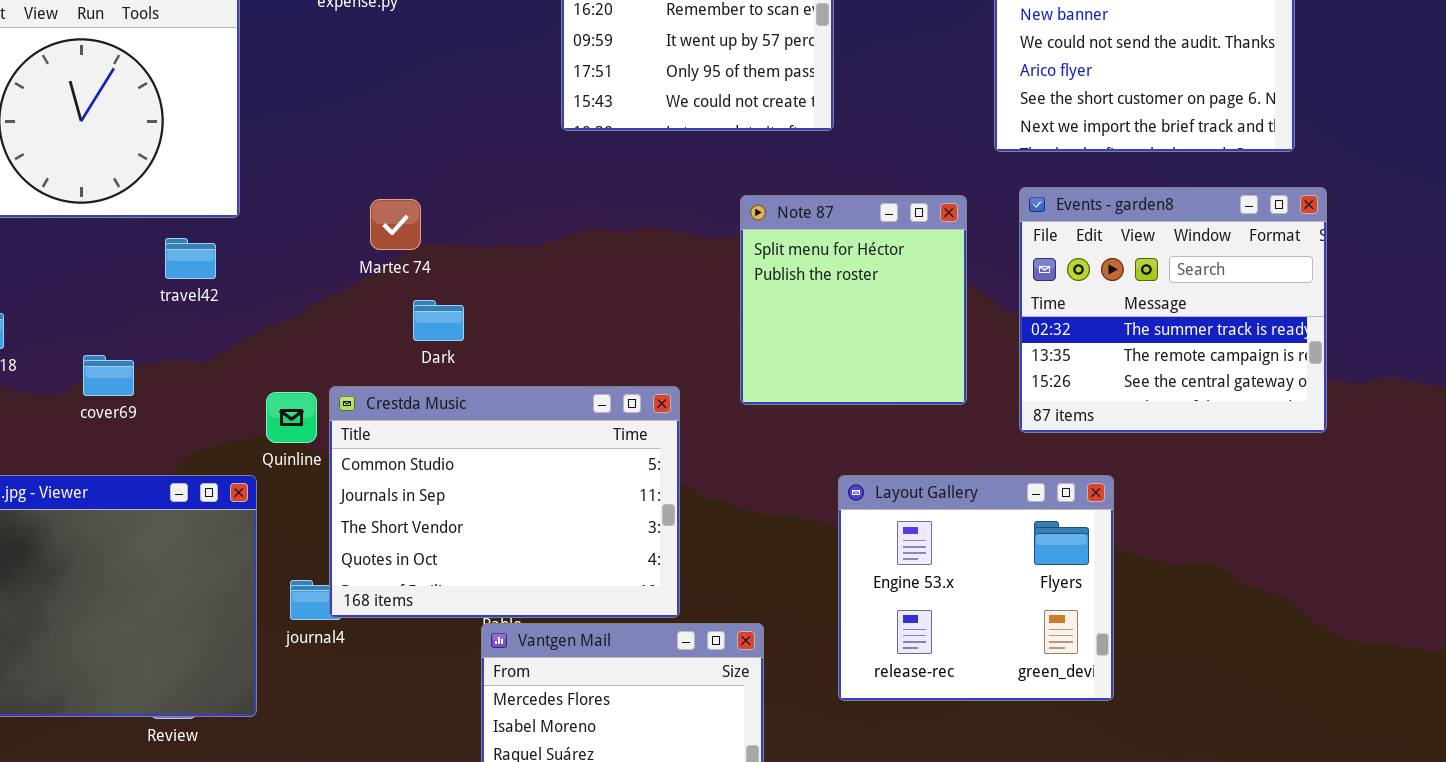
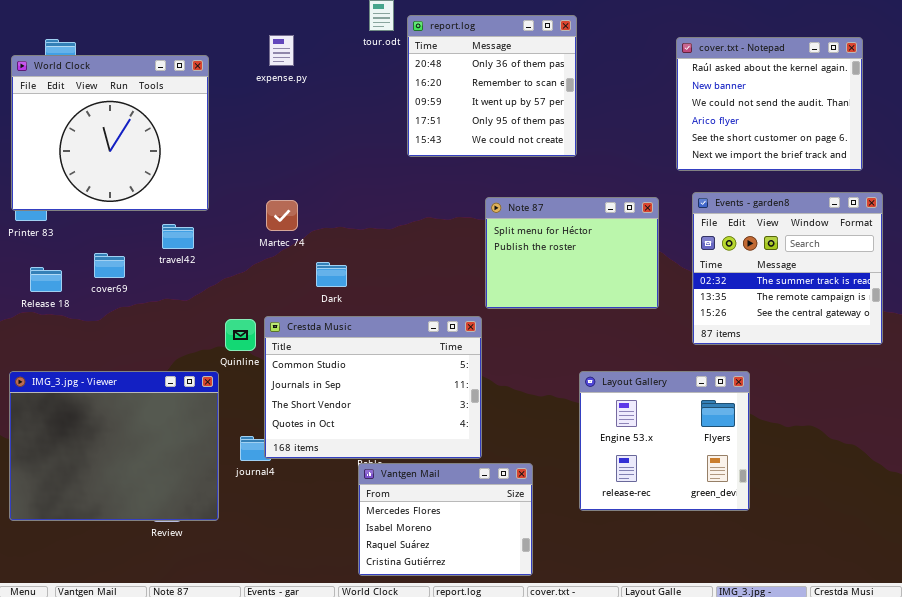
Note 87: [740,195,967,405] -> [485,197,659,309], resized
Martec 74: [370,199,421,250] -> [266,200,298,231], moved
cover69: [83,355,134,396] -> [94,253,125,278], moved

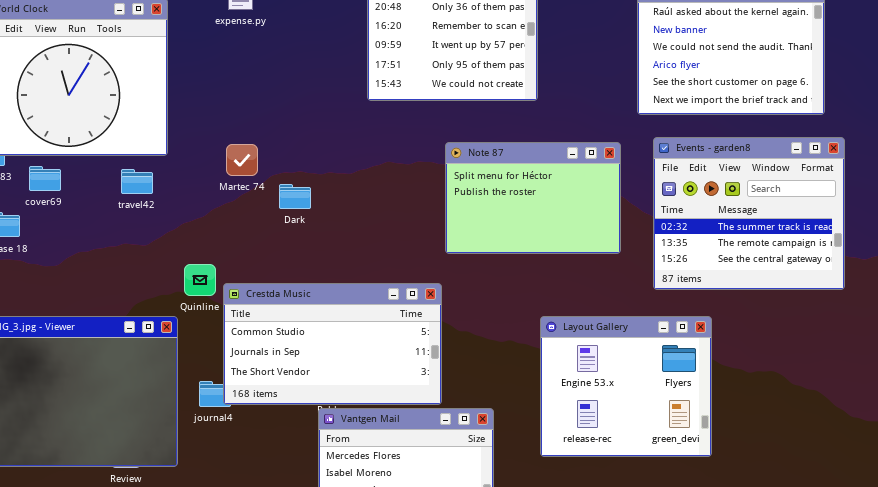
cover69: [94,253,125,278] -> [29,166,61,191], moved
Dark: [316,262,347,287] -> [279,184,311,209], moved
Crestda Music: [264,316,482,459] -> [223,283,442,405], resized

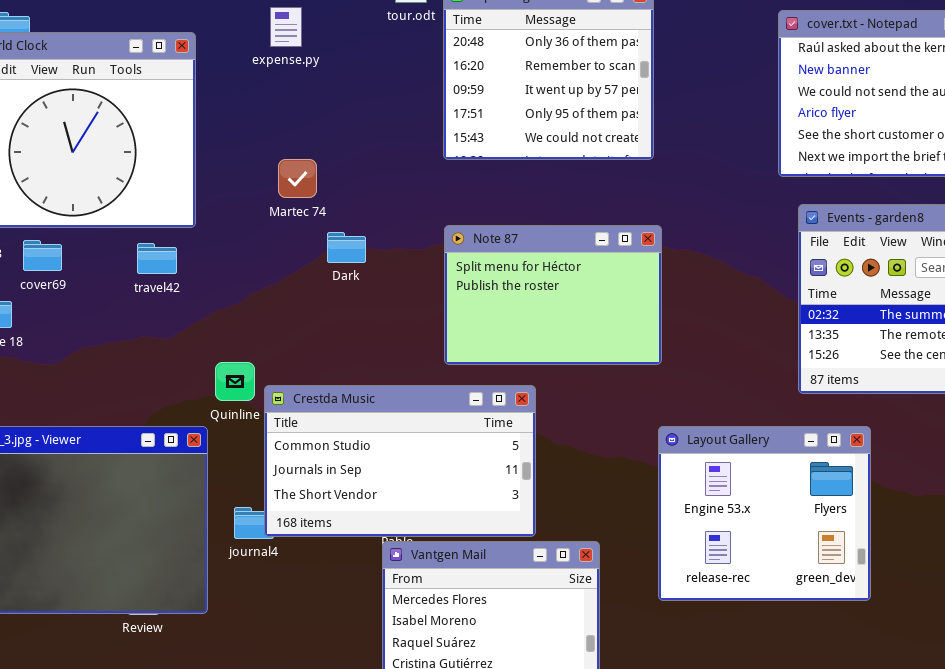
Note 87: [445,142,621,254] -> [444,225,662,365], moved
Martec 74: [226,144,258,176] -> [278,159,317,198], moved
Dark: [279,184,311,209] -> [327,232,366,263], moved

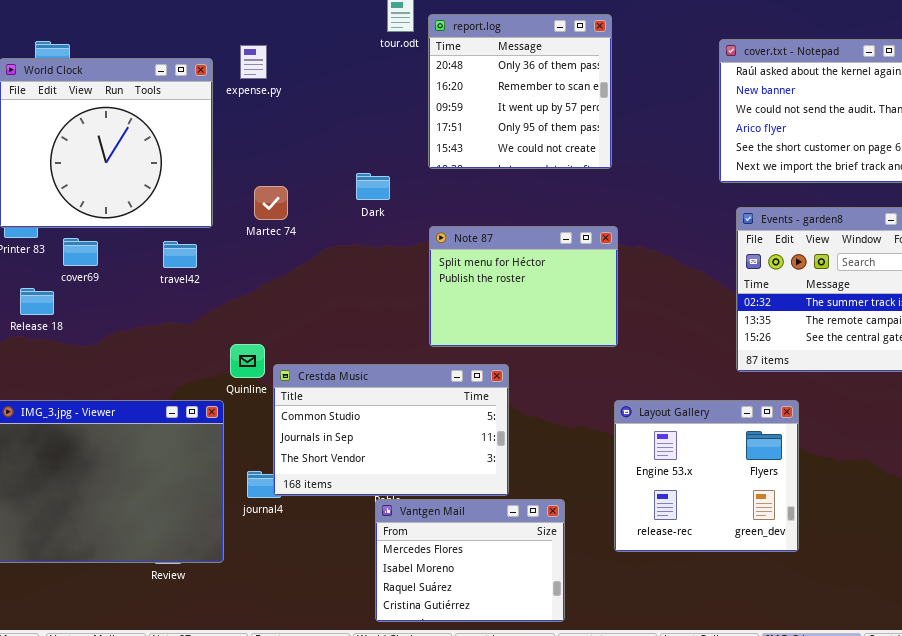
expense.py: [270,7,302,47] -> [240,45,267,79], moved
Martec 74: [278,159,317,198] -> [254,186,288,220], moved
Dark: [327,232,366,263] -> [356,173,390,200], moved

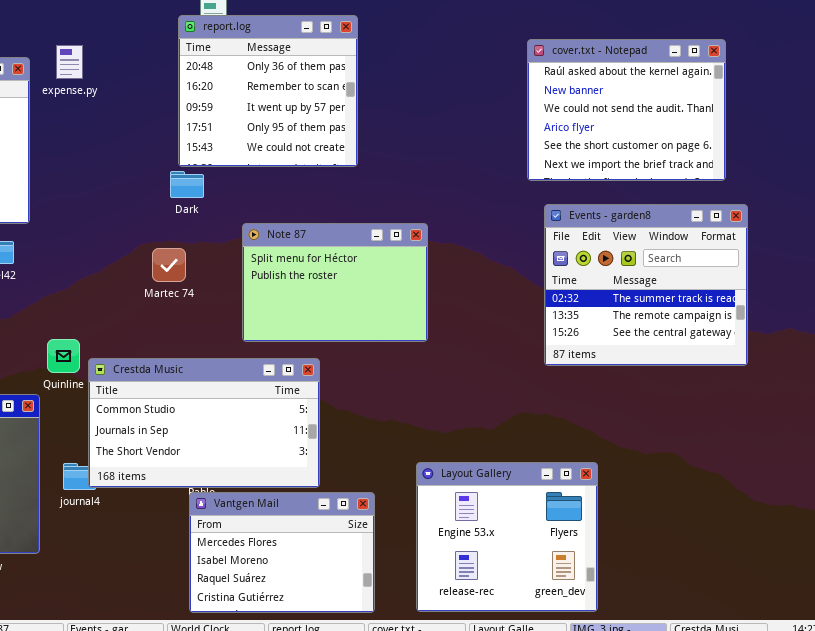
report.log: [428,14,612,169] -> [178,15,358,167], moved
Martec 74: [254,186,288,220] -> [152,248,186,282], moved
Layout Gallery: [614,400,799,552] -> [416,462,598,612], moved

